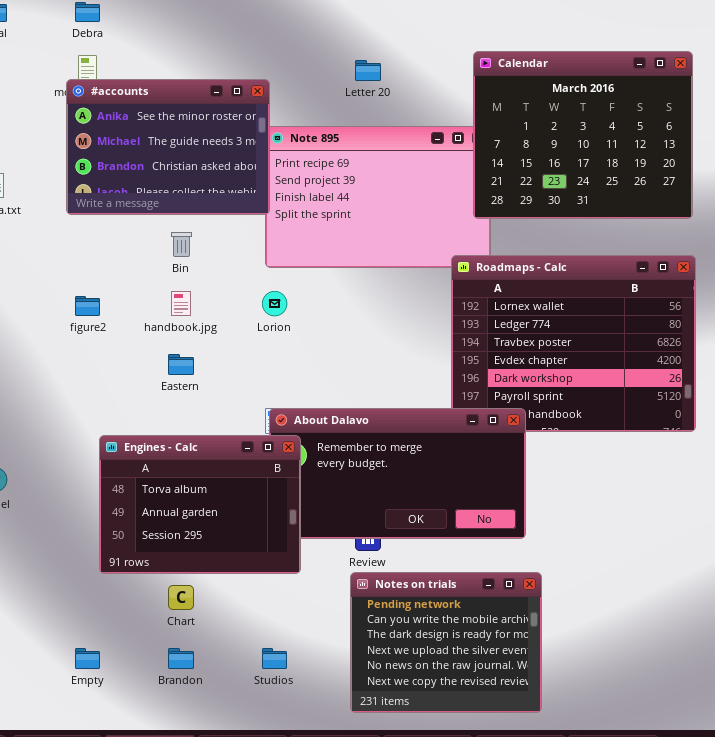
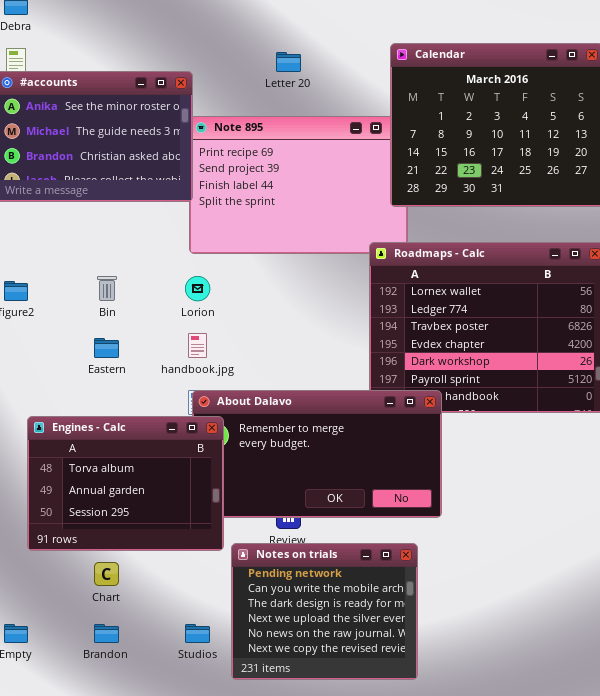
Bin: [171,232,192,257] -> [97,276,117,301], moved
handbook.jpg: [171,291,191,316] -> [188,333,207,358], moved
Notes on trials: [350,572,542,713] -> [231,543,418,680], moved

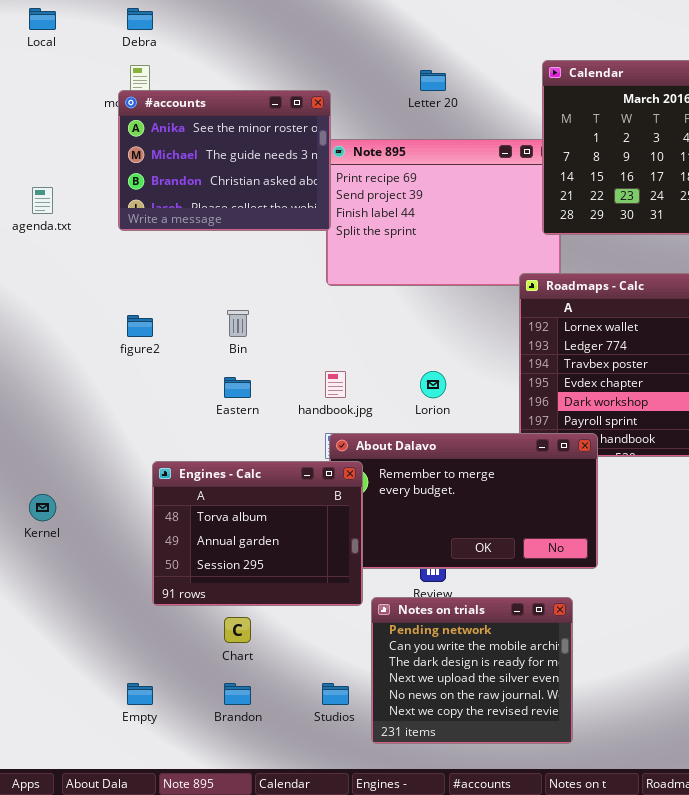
Lorion: [185,276,210,301] -> [420,371,446,398], moved

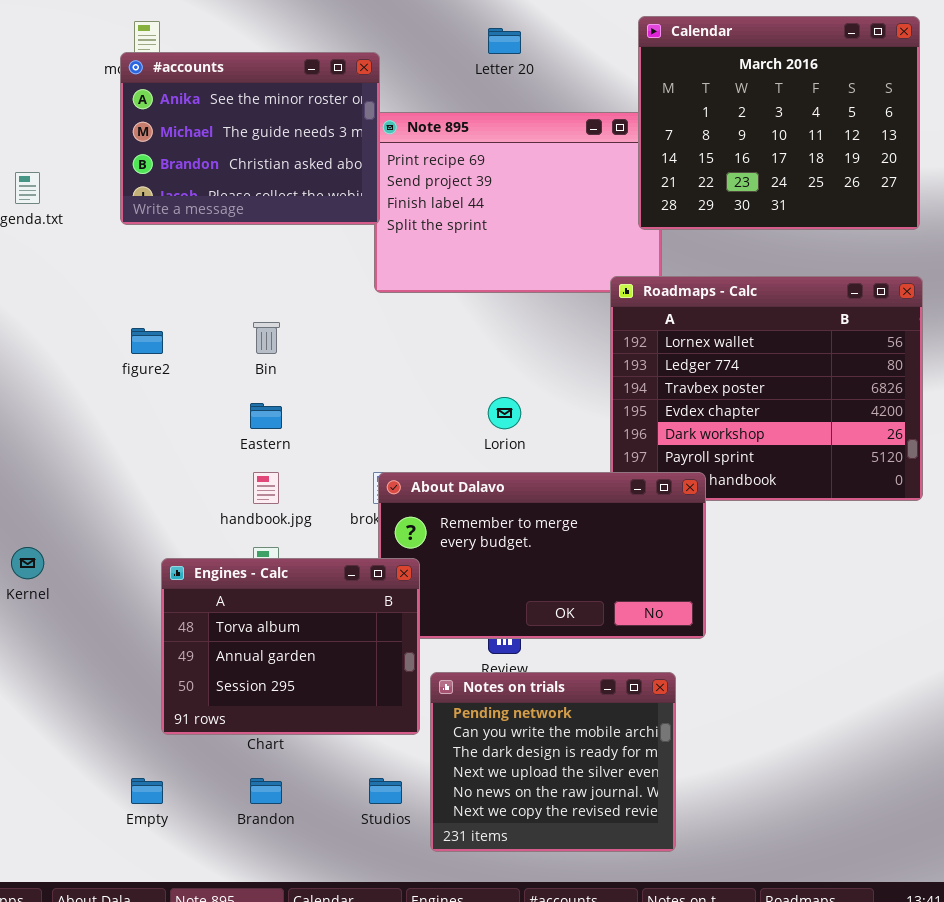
handbook.jpg: [325,371,346,398] -> [253,472,279,504], moved
Engines - Calc: [152,461,363,606] -> [161,558,420,735], moved

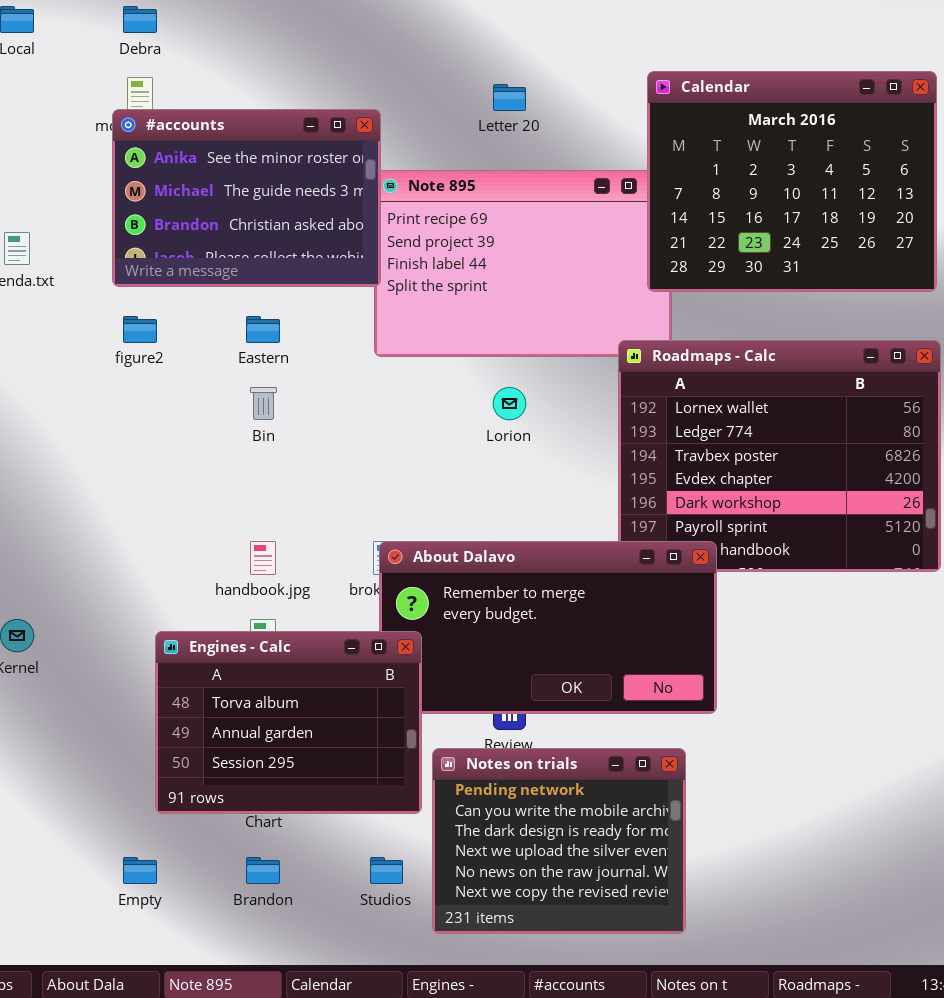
figure2: [131,328,163,354] -> [123,316,157,343], moved
Lorion: [488,397,521,429] -> [493,387,526,420], moved
Eastern: [250,403,282,429] -> [246,316,280,343], moved

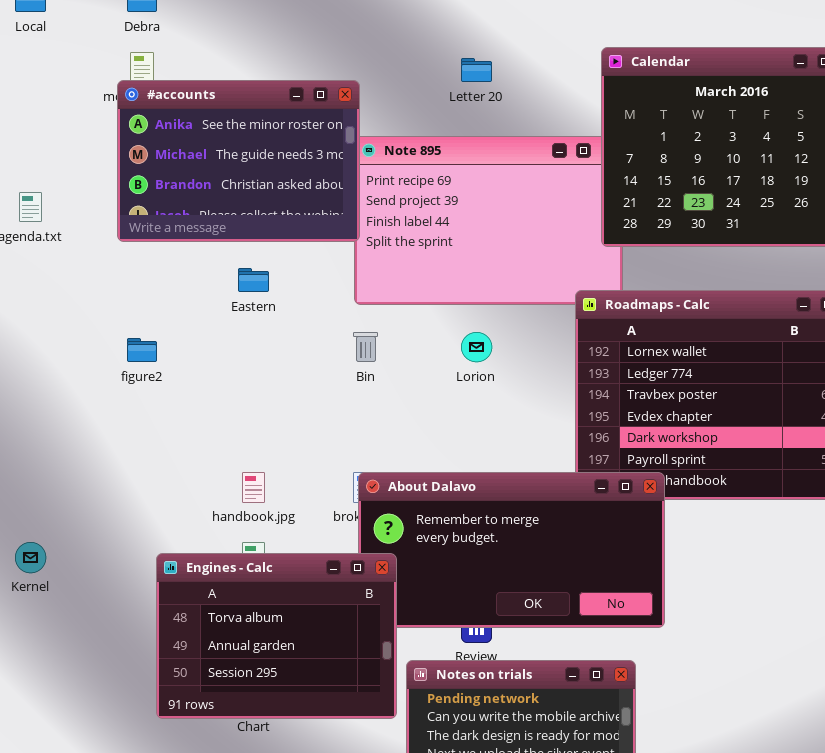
figure2: [123,316,157,343] -> [127,338,157,362], moved
Bin: [250,387,277,420] -> [353,332,378,362], moved

